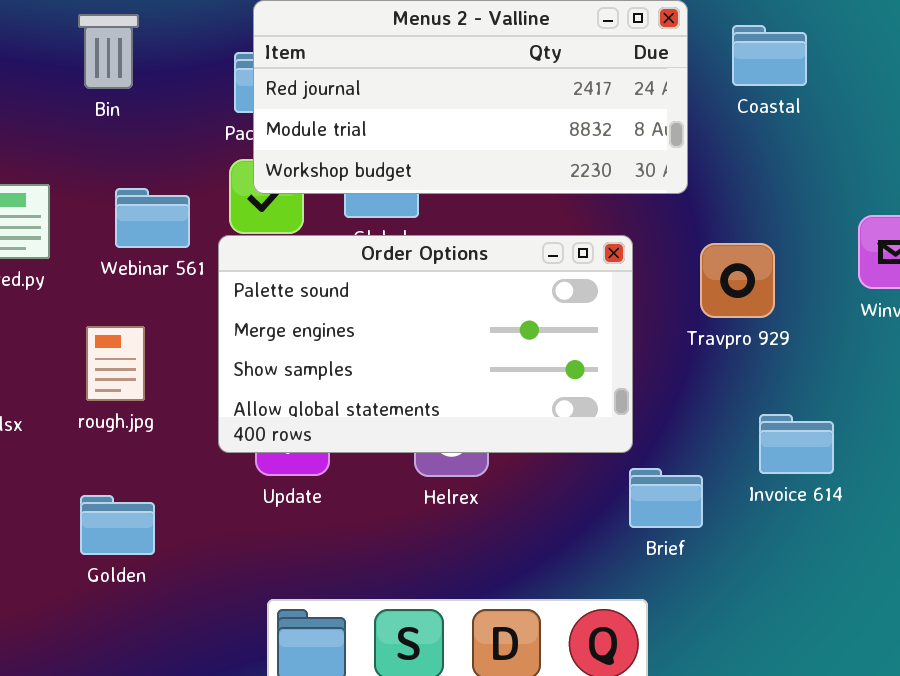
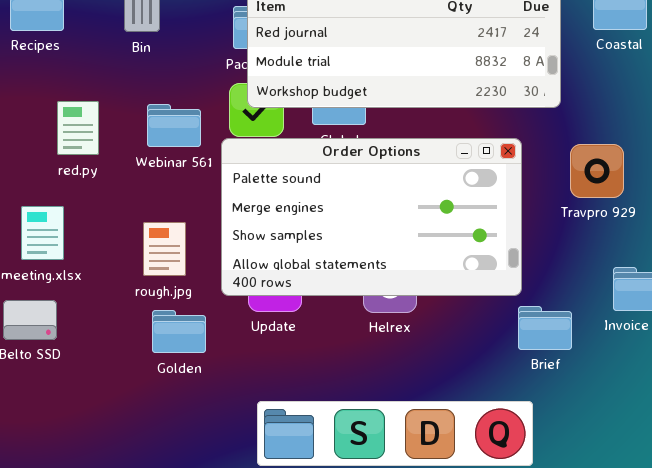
rough.jpg: [86,326,145,401] -> [143,222,186,276], moved
Golden: [80,495,155,555] -> [152,310,206,353], moved

